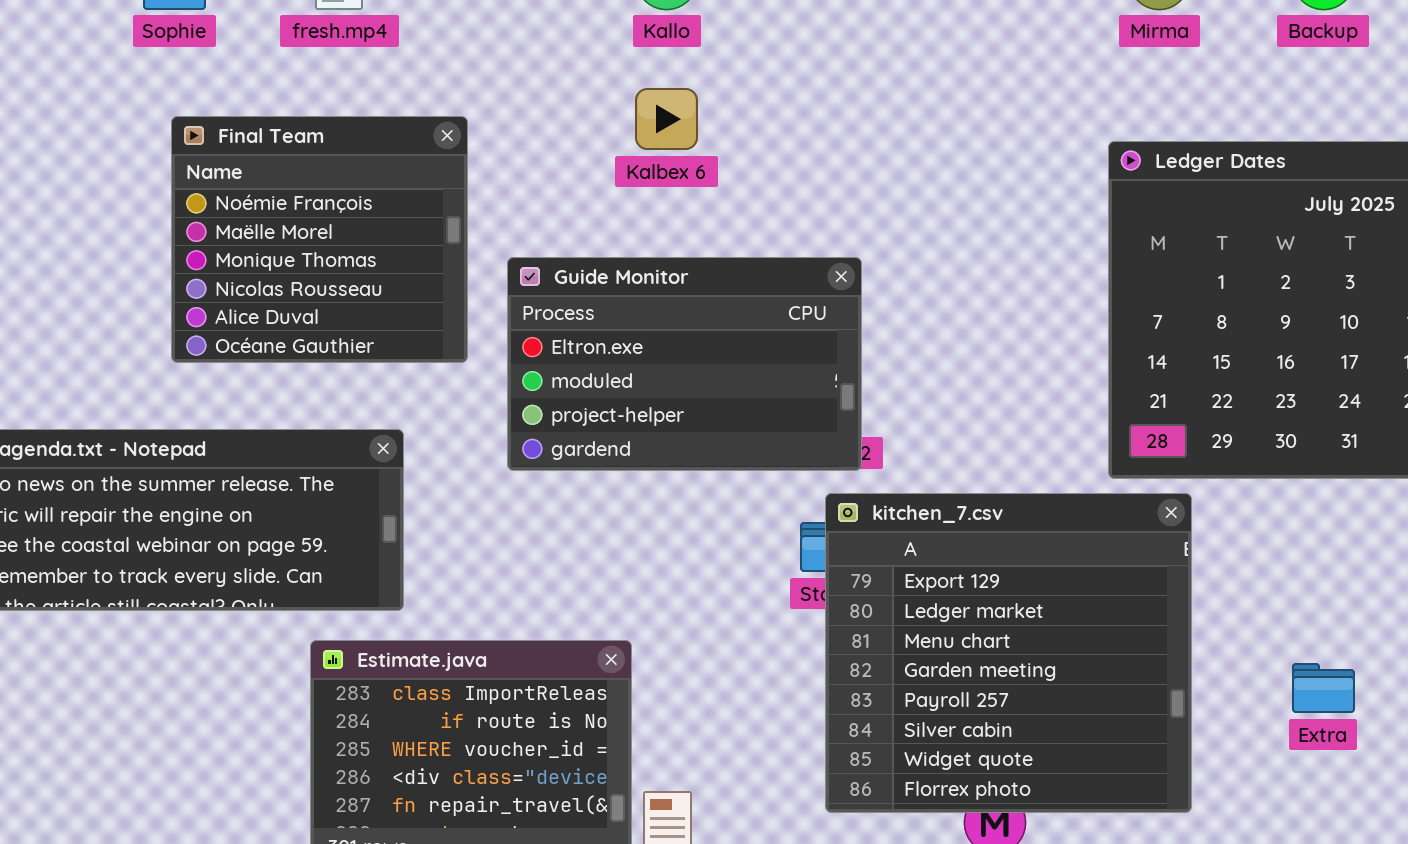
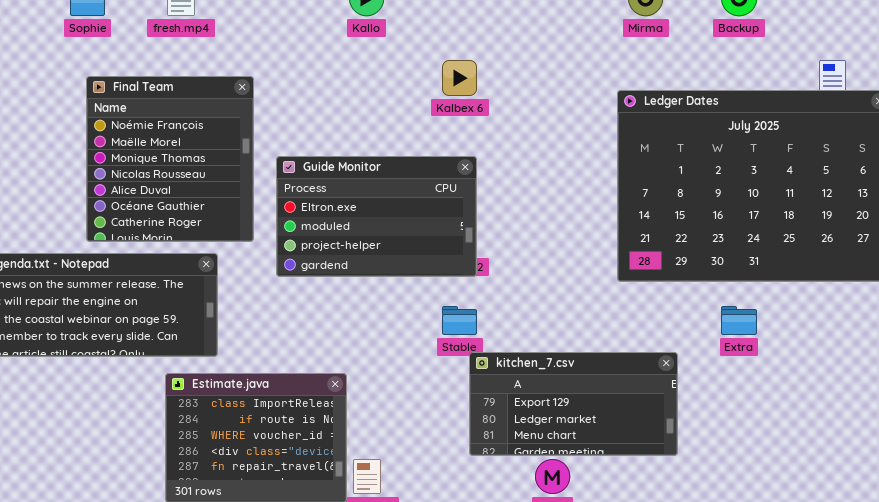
Kalbex 6: [635,88,698,150] -> [442,60,477,96], moved
Final Team: [171,116,468,363] -> [86,76,254,242], resized
kitchen_7.csv: [825,493,1192,813] -> [469,352,678,456], moved, resized
Extra: [1292,663,1355,713] -> [721,306,757,335], moved

